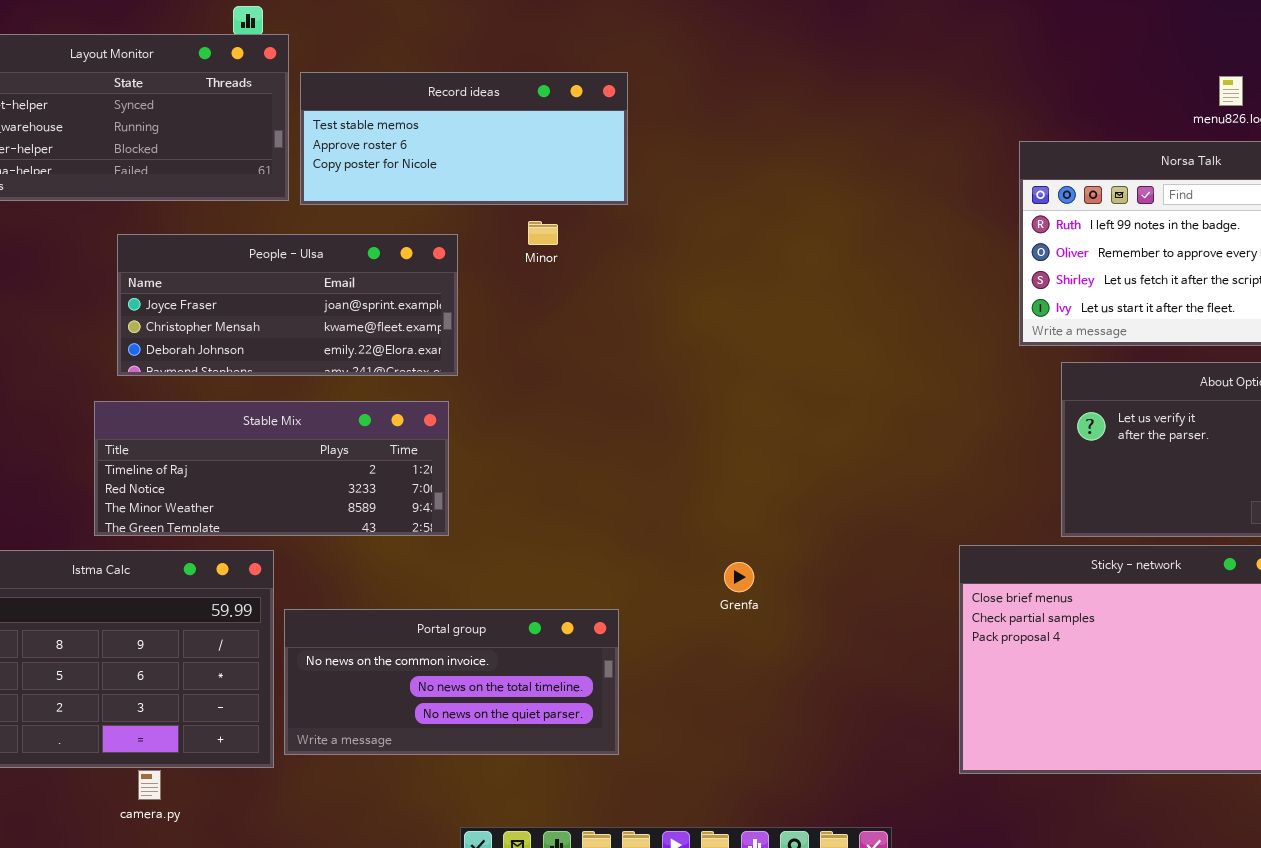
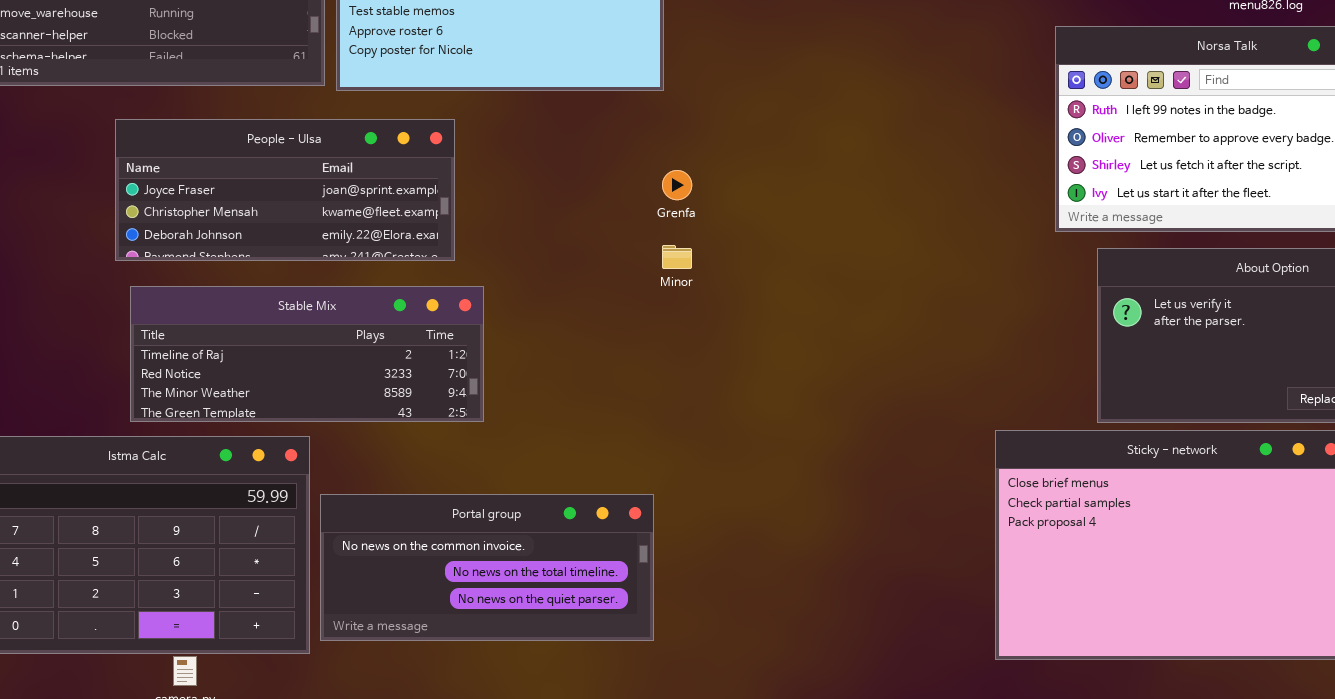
Minor: [528,221,558,245] -> [662,245,692,269], moved
People - Ulsa: [117,234,458,376] -> [115,119,455,261], moved
Grenfa: [724,562,754,592] -> [662,170,692,200], moved

